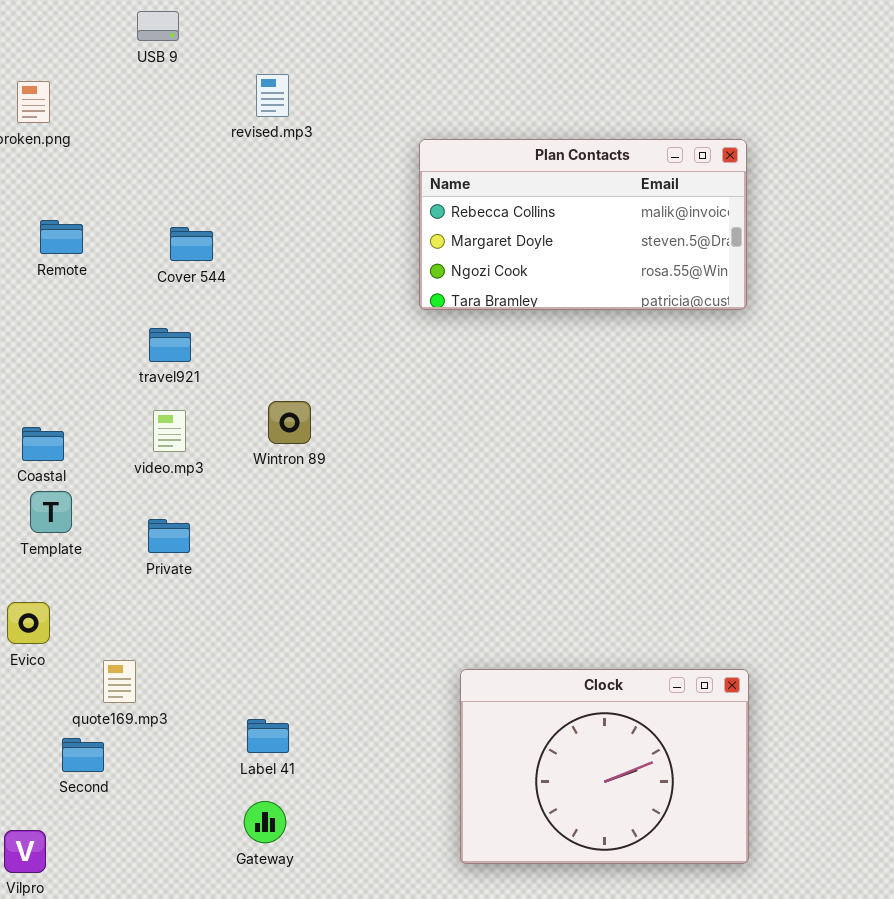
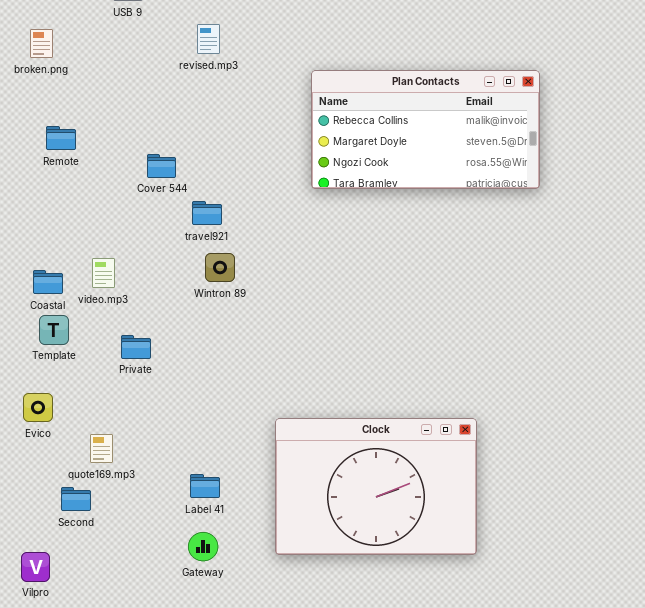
Cover 544: [170,227,213,261] -> [147,154,176,178], moved
travel921: [149,328,191,362] -> [192,201,222,225], moved
video.mp3: [153,410,186,452] -> [92,258,115,288], moved
Clock: [460,669,749,864] -> [275,418,477,555], moved

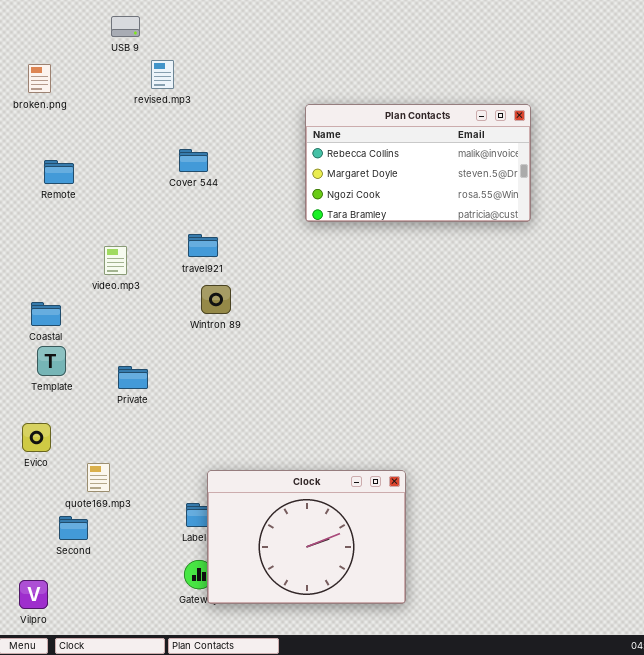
revised.mp3: [197,24,220,54] -> [151,60,174,89], moved
Cover 544: [147,154,176,178] -> [179,149,208,172], moved
video.mp3: [92,258,115,288] -> [104,246,127,275], moved
Clock: [275,418,477,555] -> [207,470,406,604], moved

